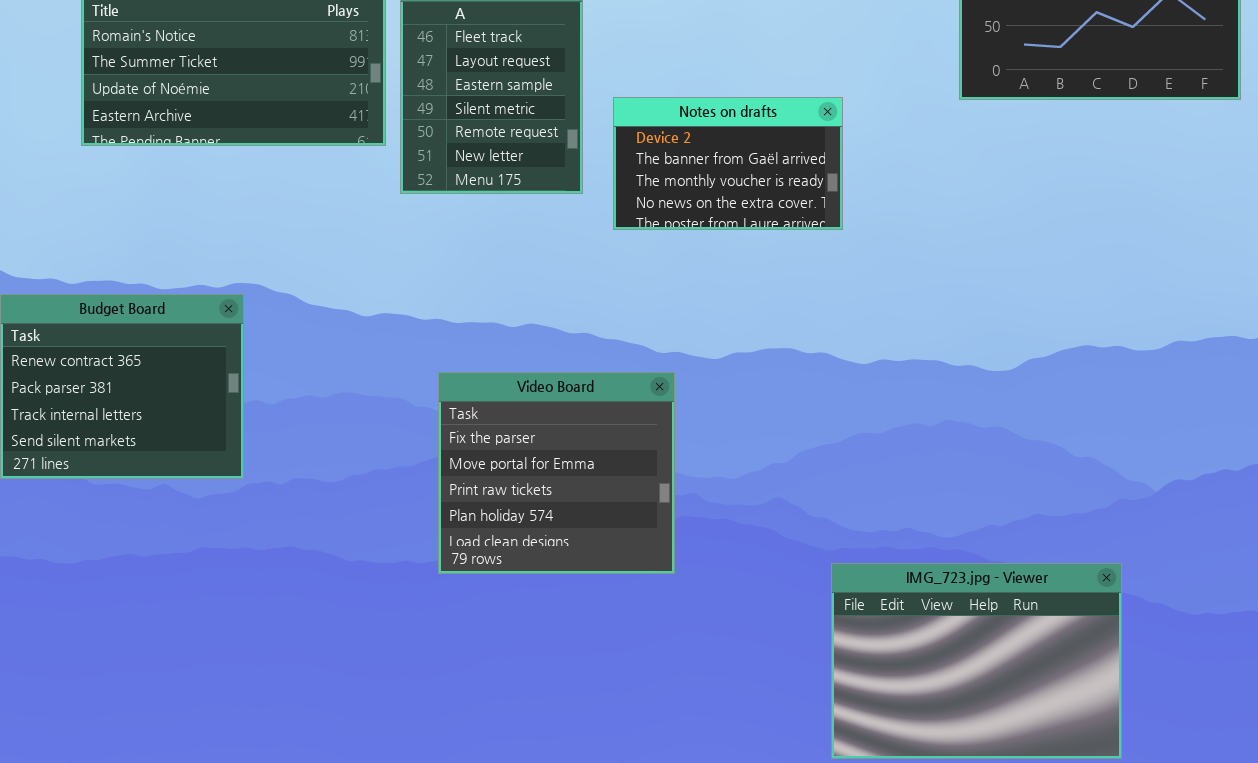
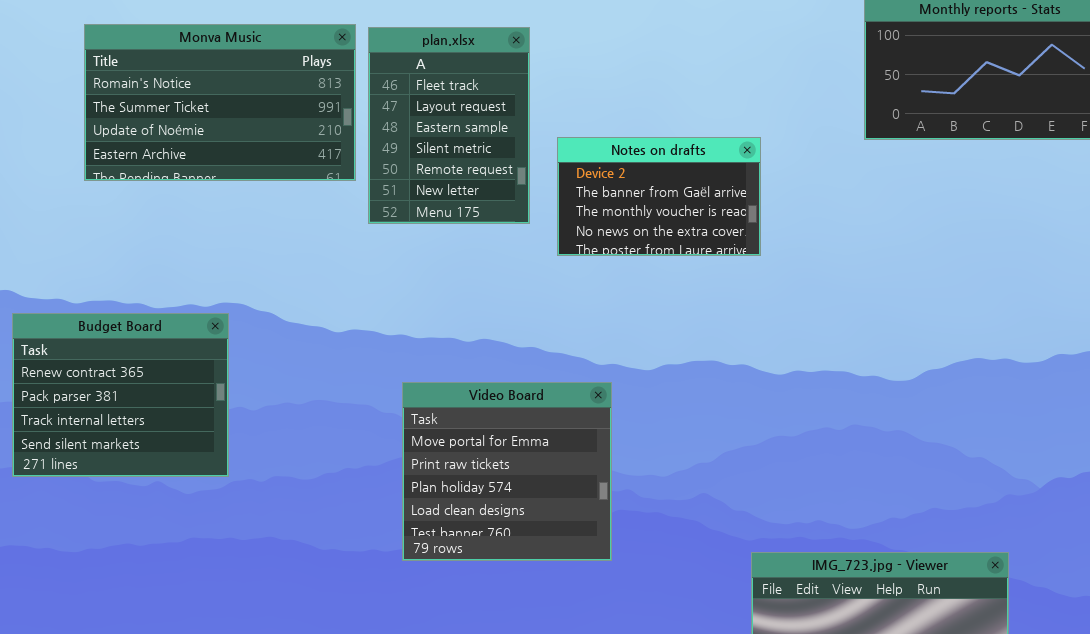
Video Board: [438,372,675,574] -> [402,382,612,561], scrolled down 1 row

